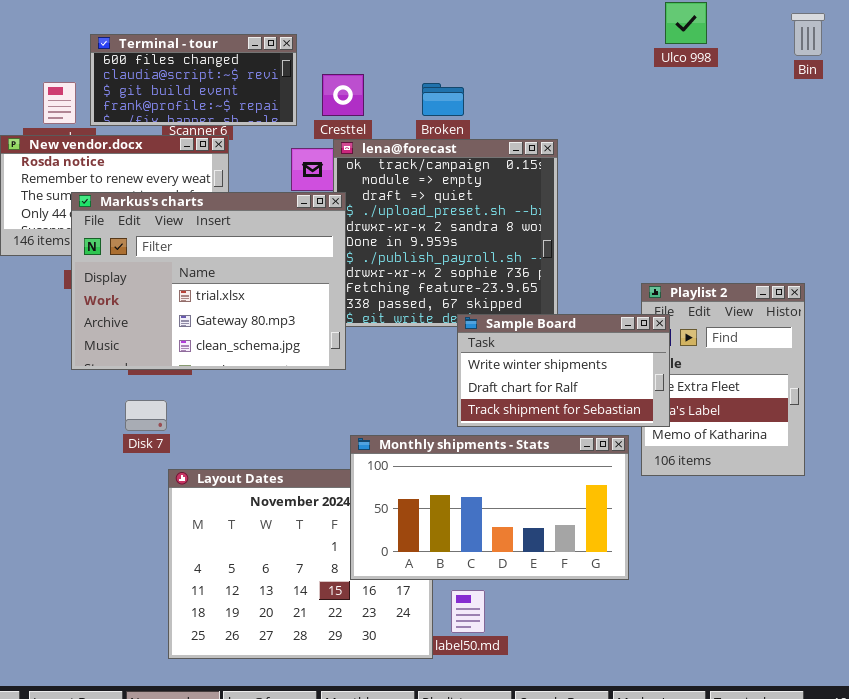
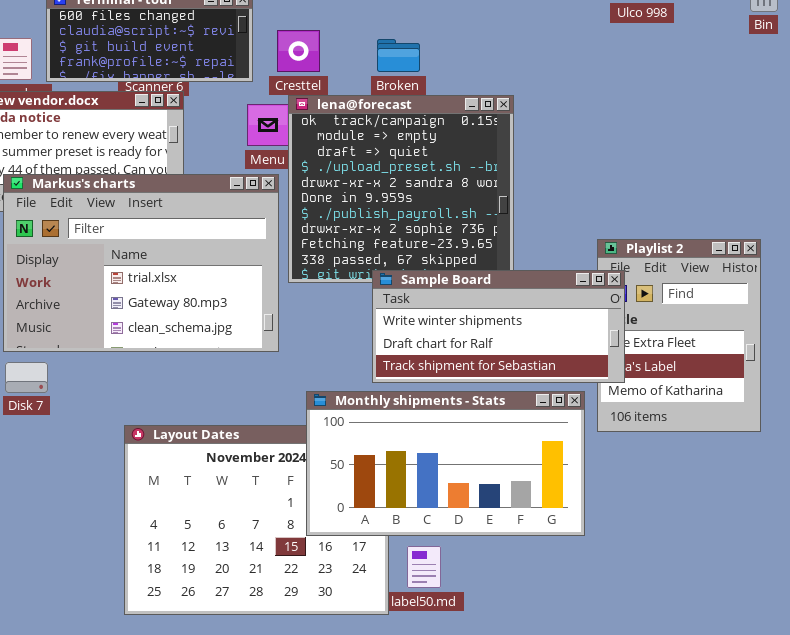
Markus's charts: [71,192,346,370] -> [3,174,279,352], moved
Sample Board: [457,314,670,427] -> [372,270,625,383], resized
Disk 7: [125,400,167,431] -> [5,362,48,393], moved

